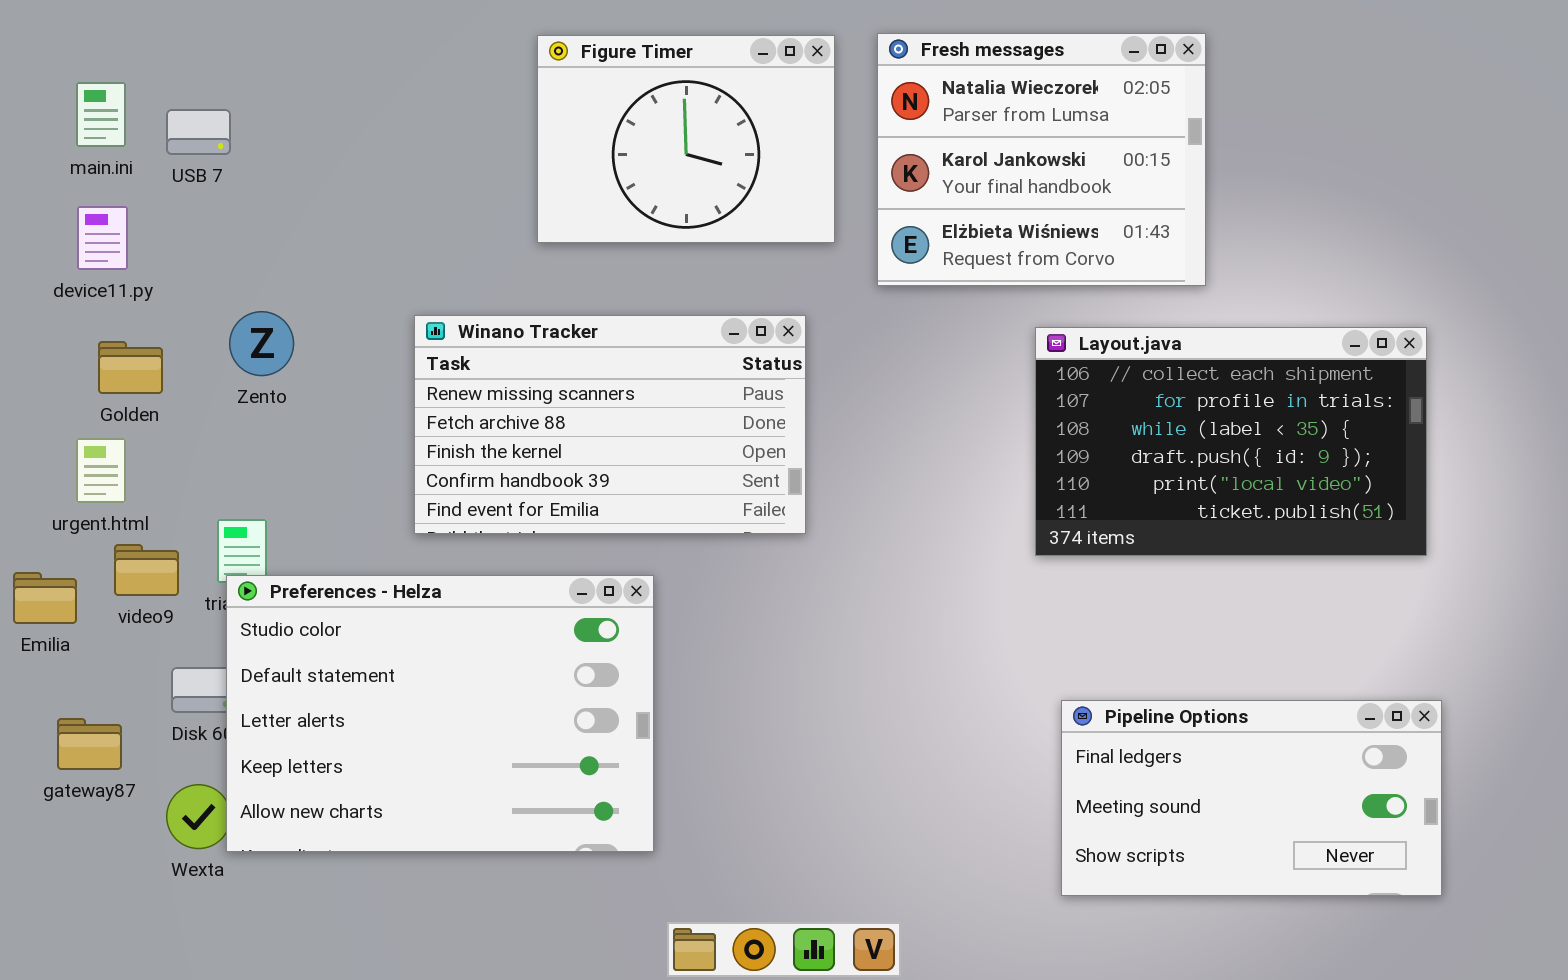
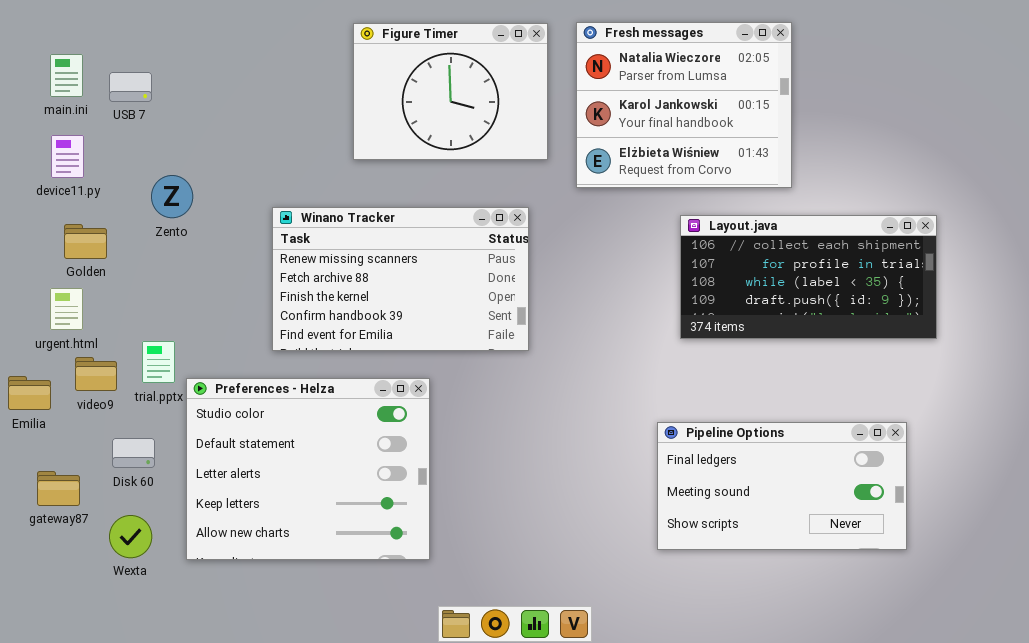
Zento: [229,311,294,376] -> [151,175,193,218], moved
Layout.java: [1035,327,1427,556] -> [680,215,937,339], resized
Preferences - Helza: [226,575,654,852] -> [186,378,430,560], resized
Pipeline Options: [1061,700,1442,896] -> [657,422,907,550], moved

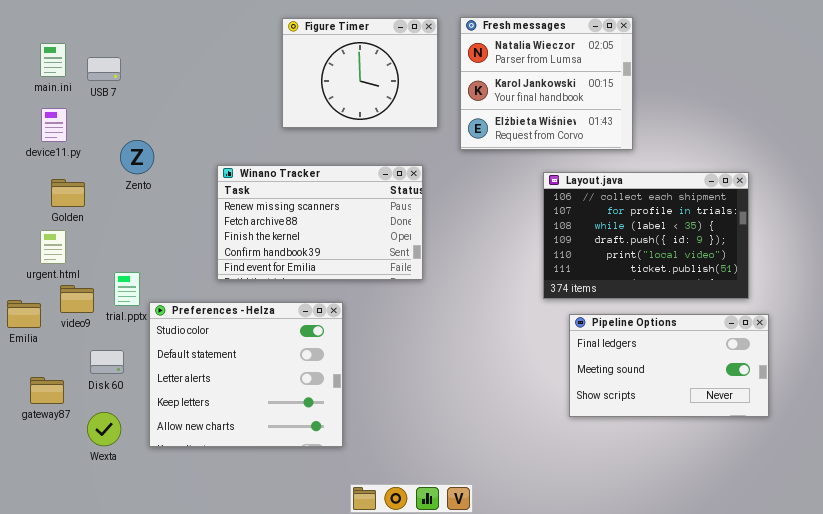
Layout.java: [680,215,937,339] -> [543,172,749,299], resized
Pipeline Options: [657,422,907,550] -> [569,314,769,417], moved

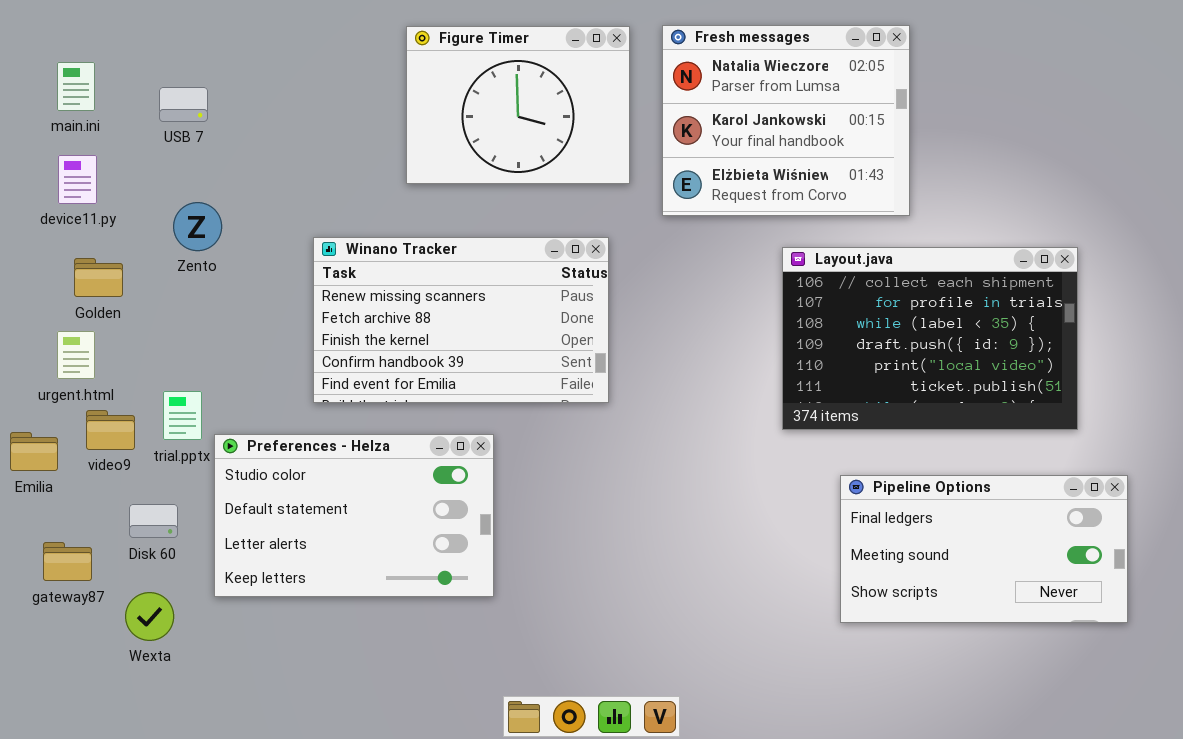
USB 7: [87,57,121,81] -> [159,87,208,122], moved
Preferences - Helza: [149,302,343,447] -> [214,434,494,597], resized
Pipeline Options: [569,314,769,417] -> [840,475,1128,623], moved

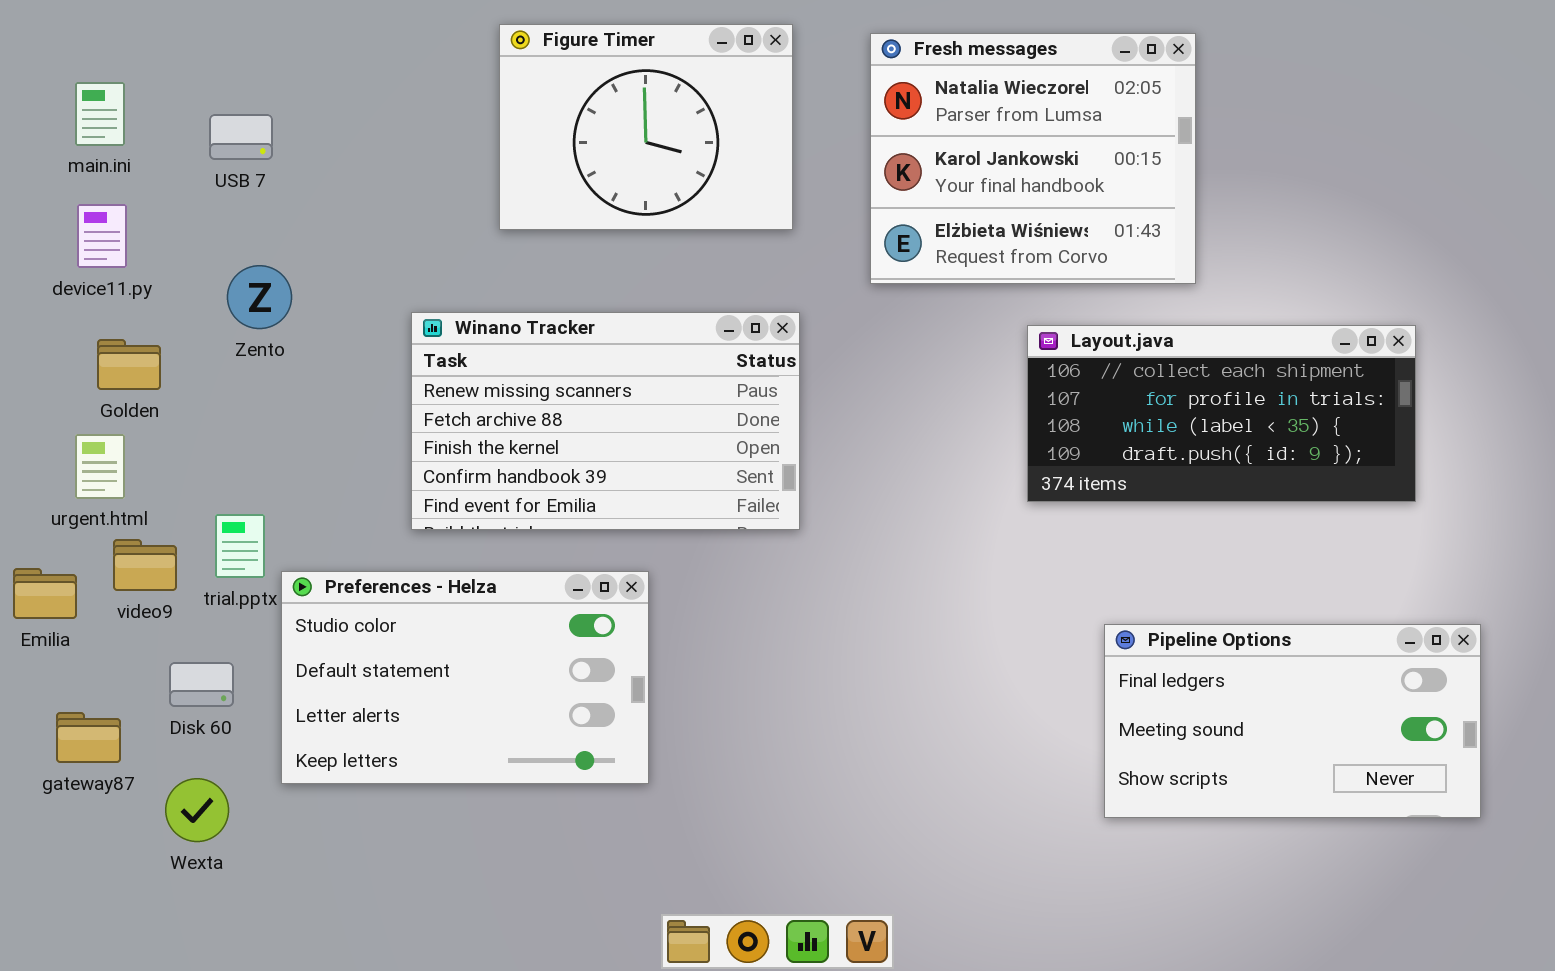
Figure Timer: [406,26,630,184] -> [499,24,793,230], moved
Layout.java: [782,247,1078,430] -> [1027,325,1416,502], resized

